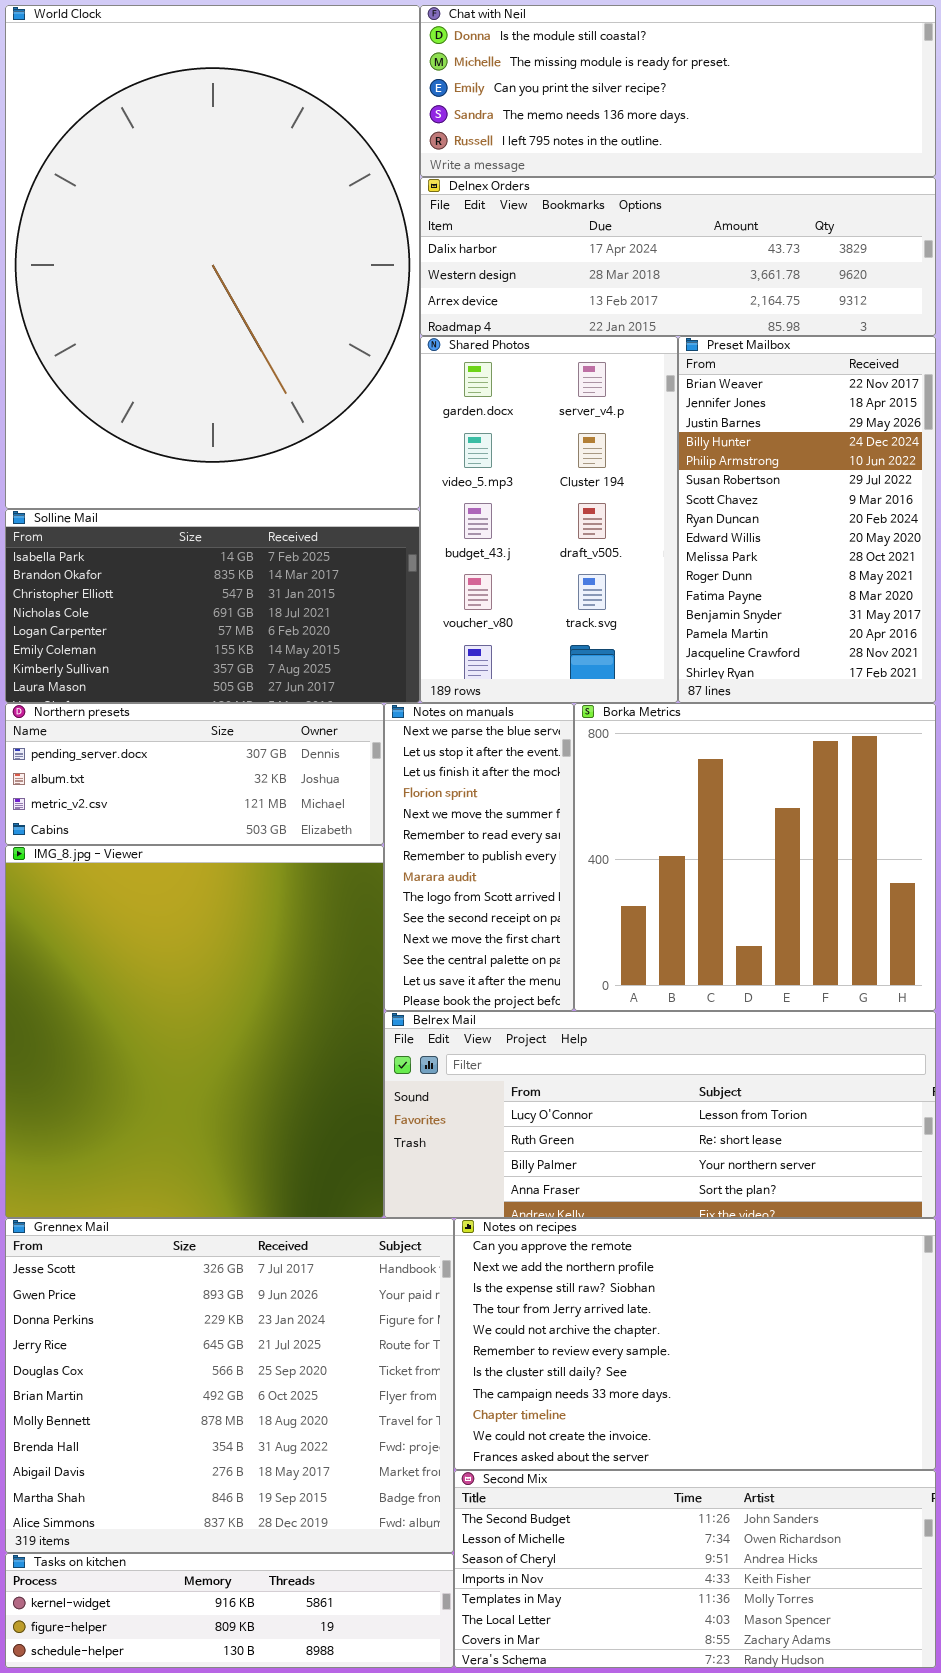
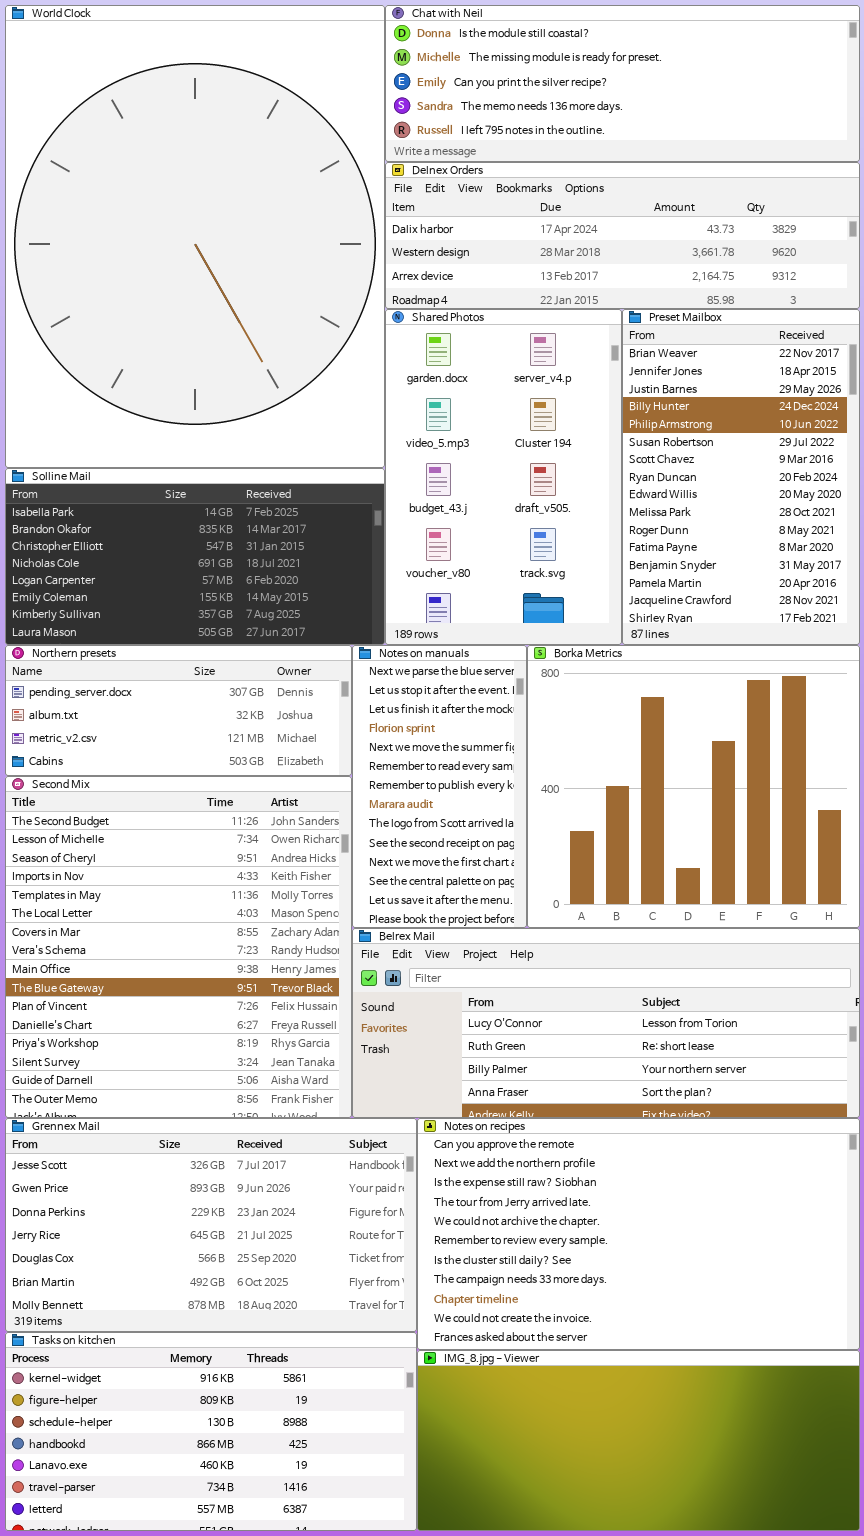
IMG_8.jpg - Viewer: [5,845,384,1218] -> [417,1350,860,1531], moved, resized
Grennex Mail: [5,1218,454,1553] -> [5,1118,417,1332], resized
Second Mix: [454,1470,936,1668] -> [5,776,352,1118], moved, resized
Tasks on kitchen: [5,1553,454,1668] -> [5,1332,417,1531], resized

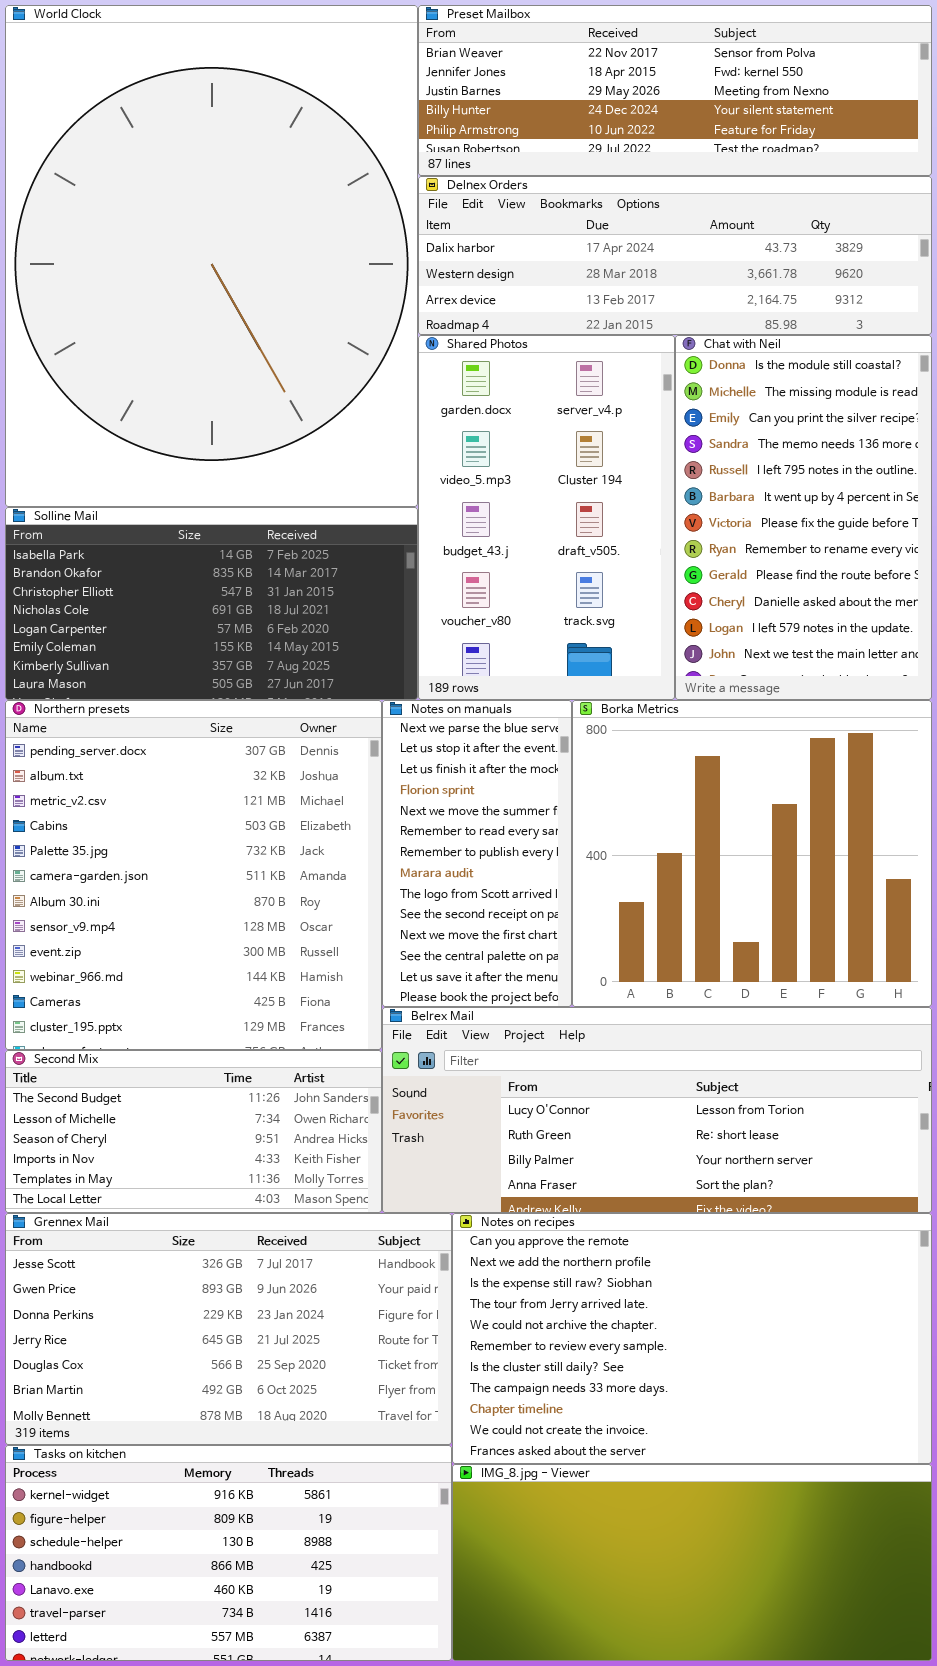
Chat with Neil: [385,5,860,162] -> [675,335,932,700], moved, resized
Preset Mailbox: [622,309,860,645] -> [418,5,932,176], moved, resized
Northern presets: [5,645,352,776] -> [5,700,382,1050], resized
Second Mix: [5,776,352,1118] -> [5,1050,382,1213], resized

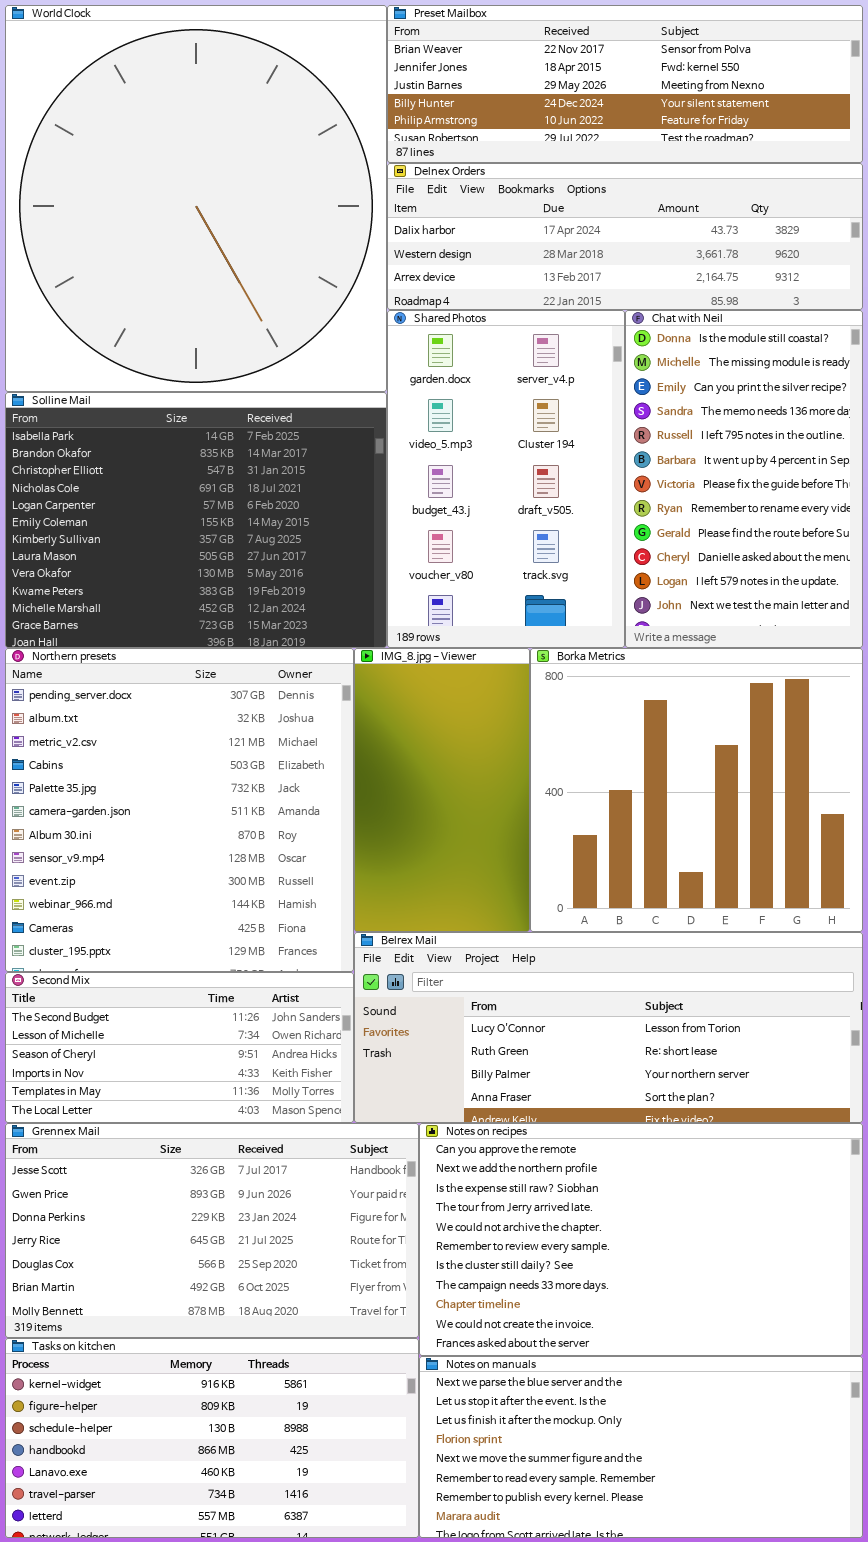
World Clock: [5,5,418,507] -> [5,5,387,392], resized
Solline Mail: [5,507,418,700] -> [5,392,387,648], resized
Notes on manuals: [382,700,572,1007] -> [419,1356,863,1538], moved, resized
IMG_8.jpg - Viewer: [452,1464,932,1661] -> [354,648,530,932], moved, resized

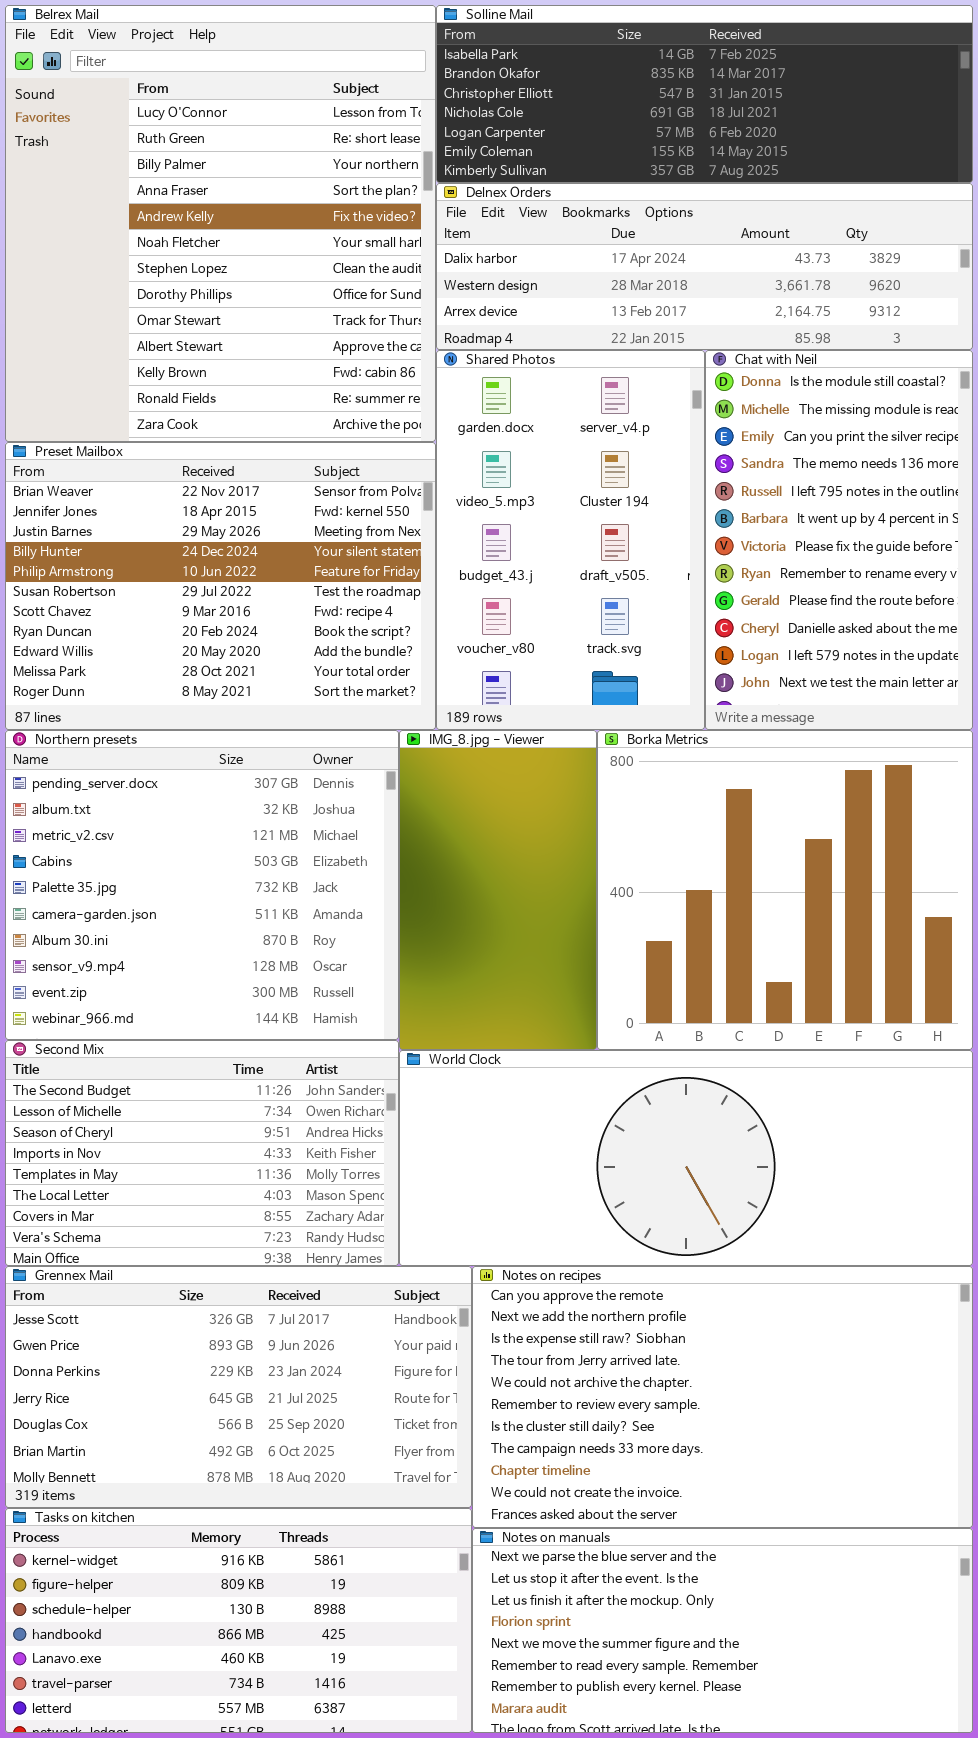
World Clock: [5,5,387,392] -> [399,1050,973,1266], moved, resized
Preset Mailbox: [387,5,863,163] -> [5,442,436,730], moved, resized
Solline Mail: [5,392,387,648] -> [436,5,973,183], moved, resized
Northern presets: [5,648,354,972] -> [5,730,399,1040], resized
Belrex Mail: [354,932,863,1123] -> [5,5,436,442], moved, resized
Second Mix: [5,972,354,1123] -> [5,1040,399,1266], resized

